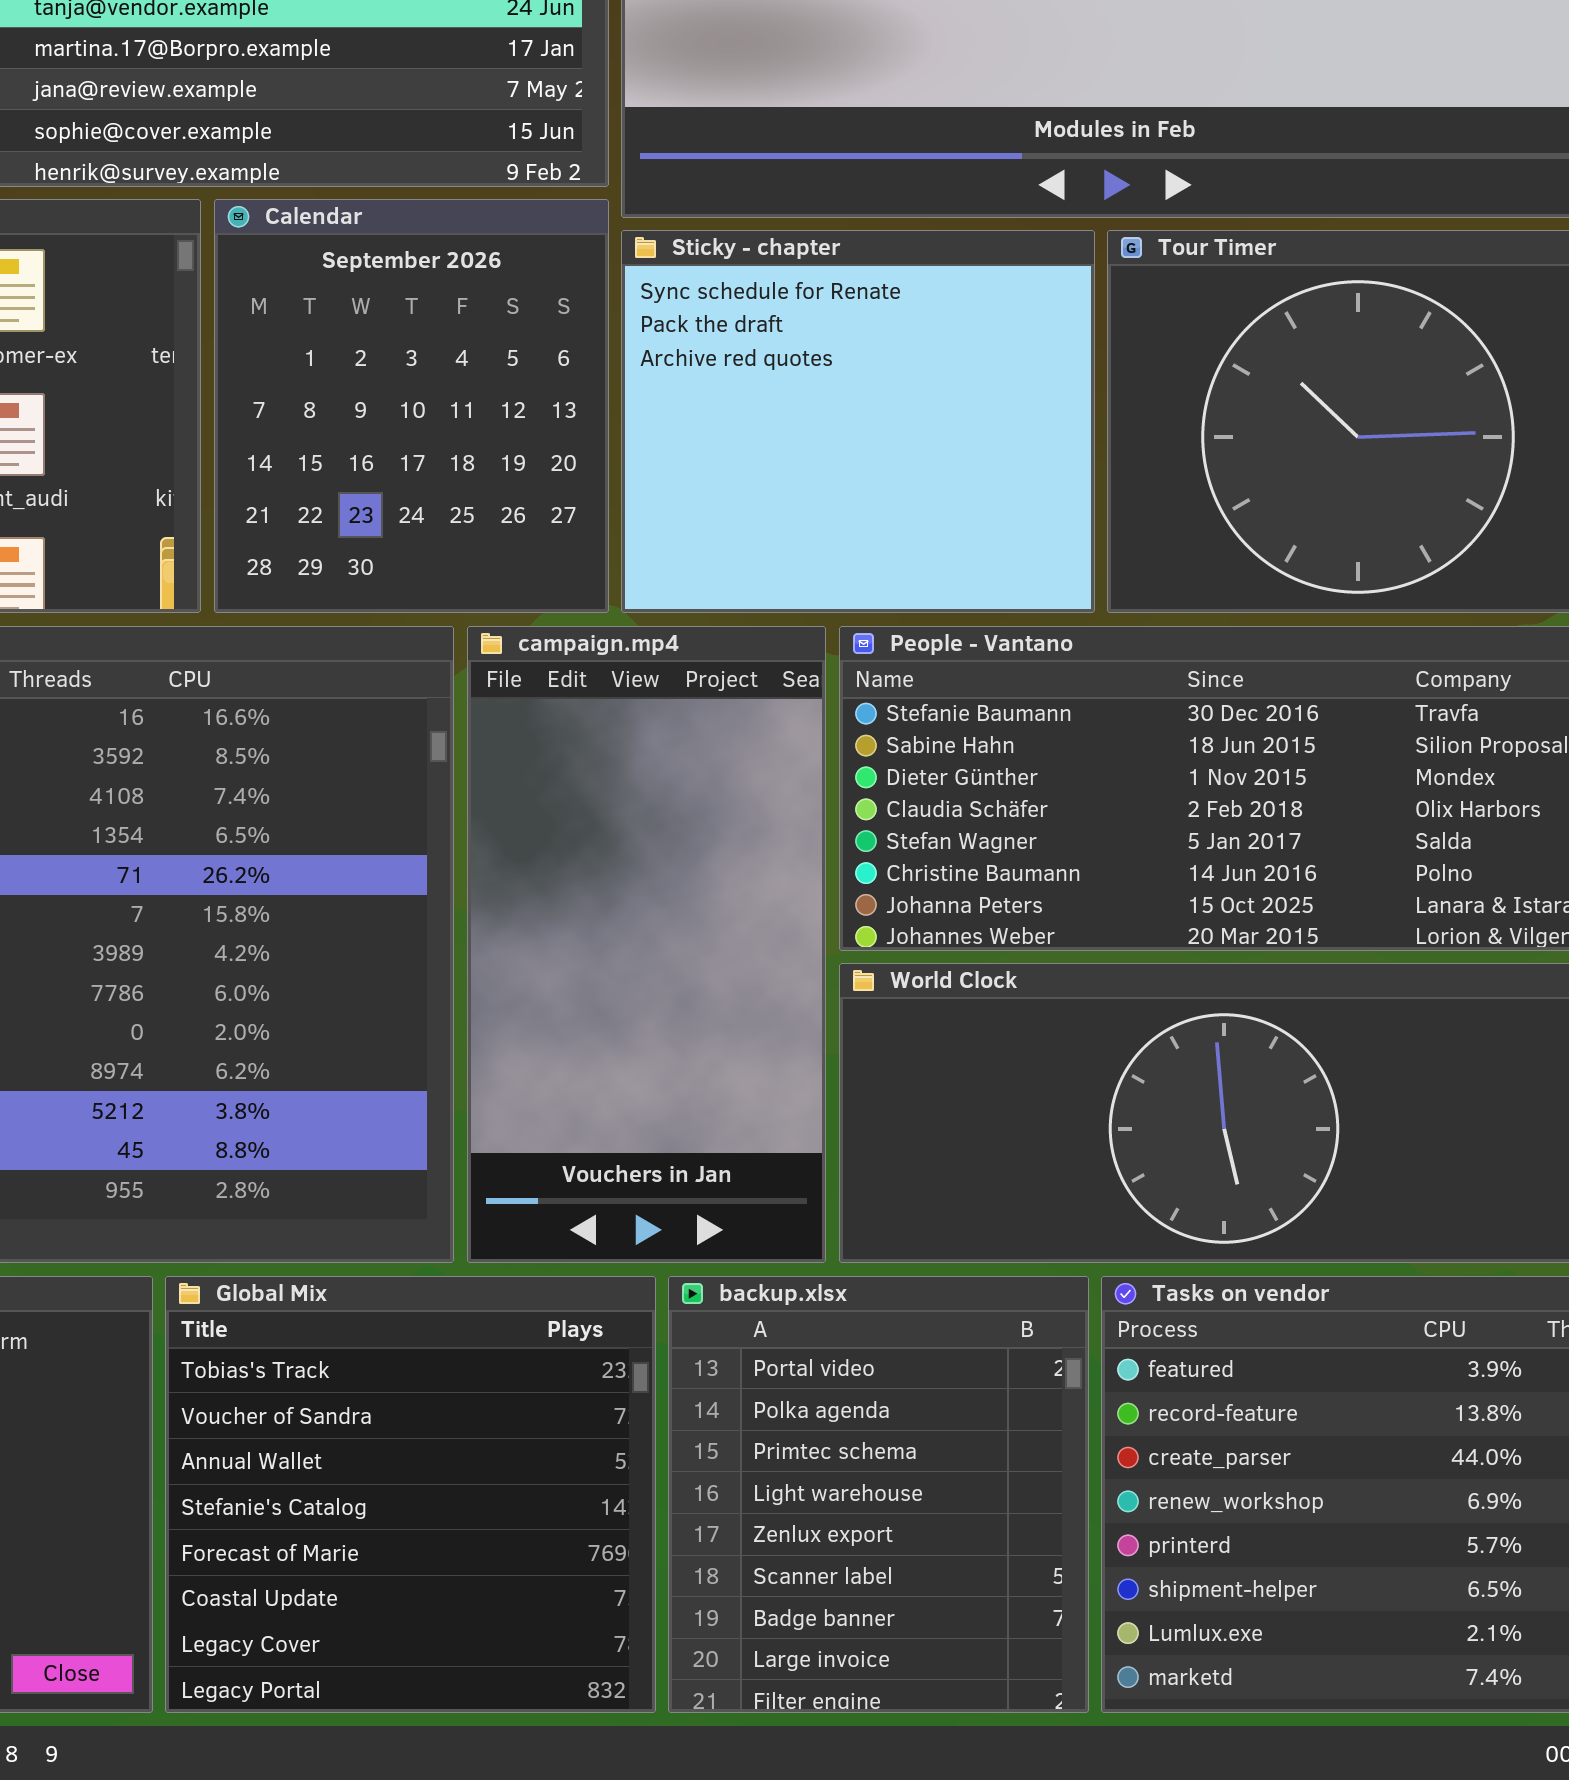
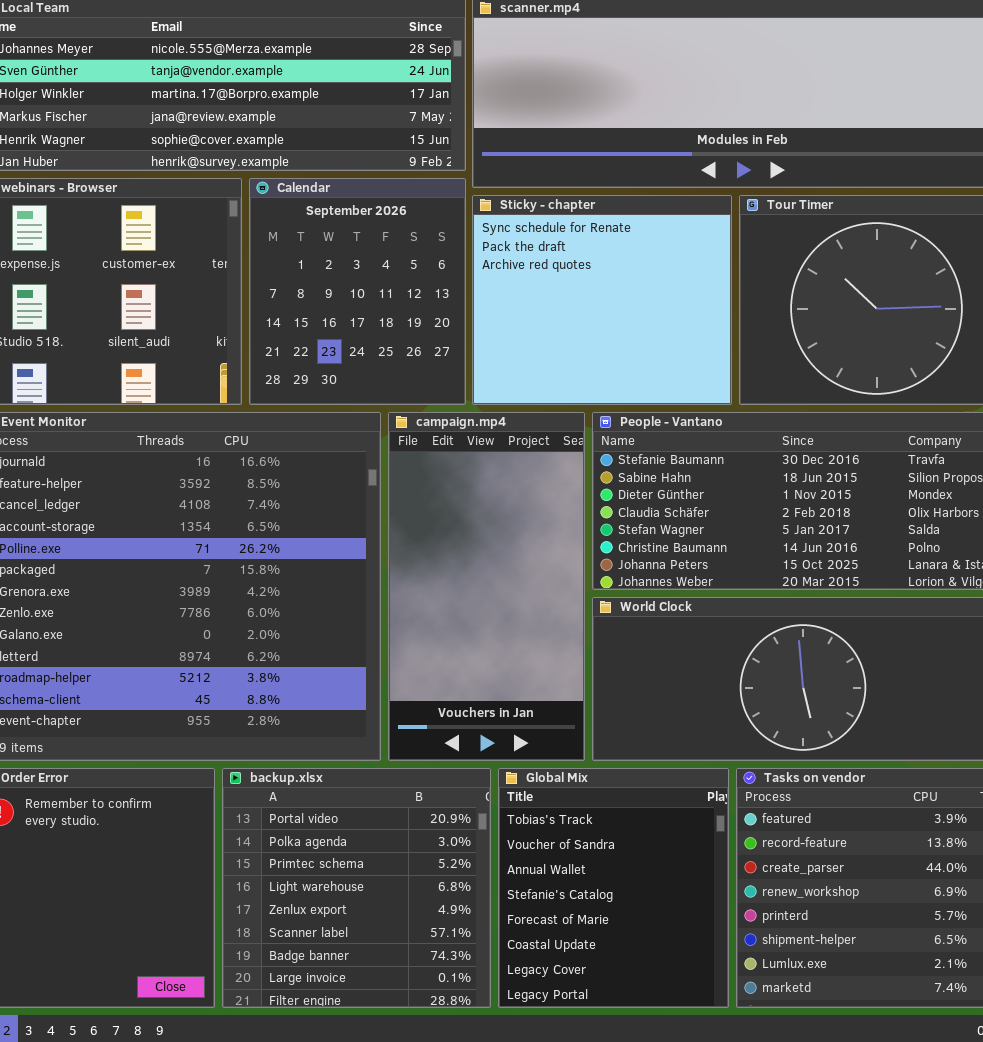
Global Mix: [165,1276,656,1713] -> [498,768,729,1008], moved, resized
backup.xlsx: [668,1276,1089,1713] -> [222,768,491,1008], moved, resized

